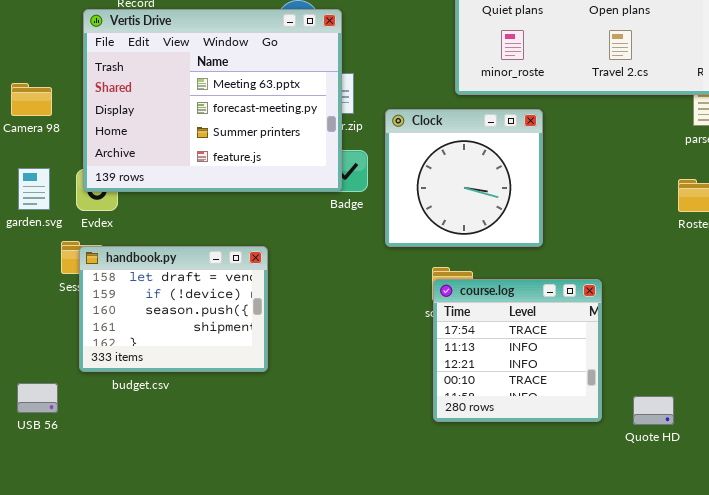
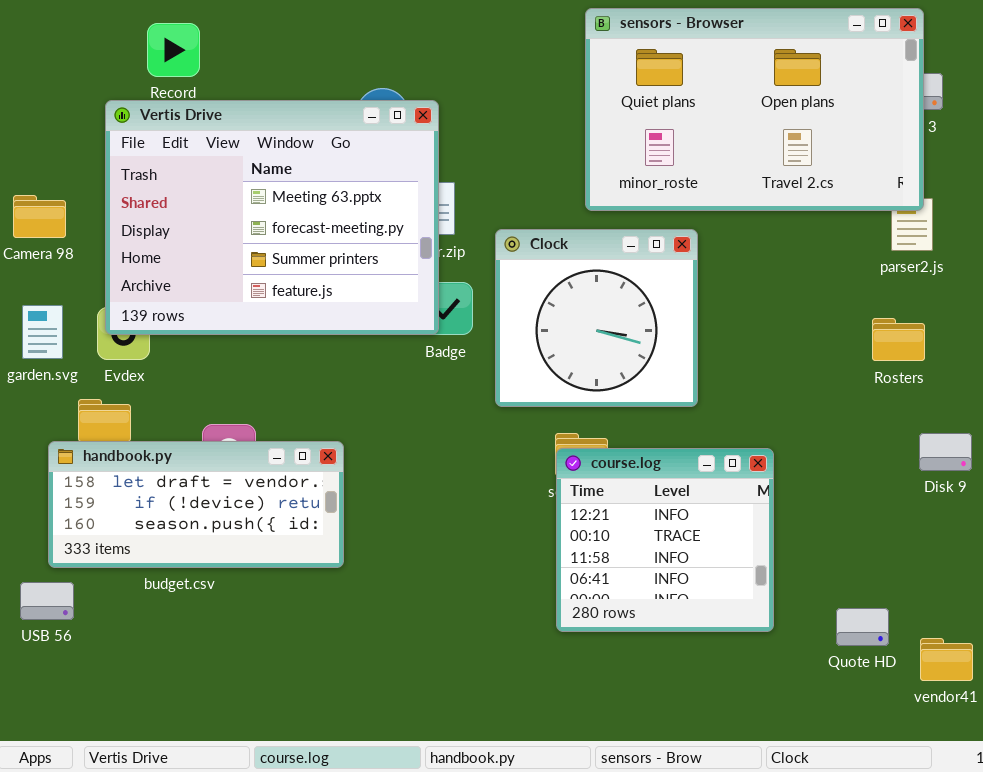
handbook.py: [79,246,268,372] -> [48,441,344,568], resized
course.log: [433,279,602,422] -> [556,448,774,632], scrolled down 2 rows
Quote HD: [633,396,674,425] -> [836,608,889,646], moved

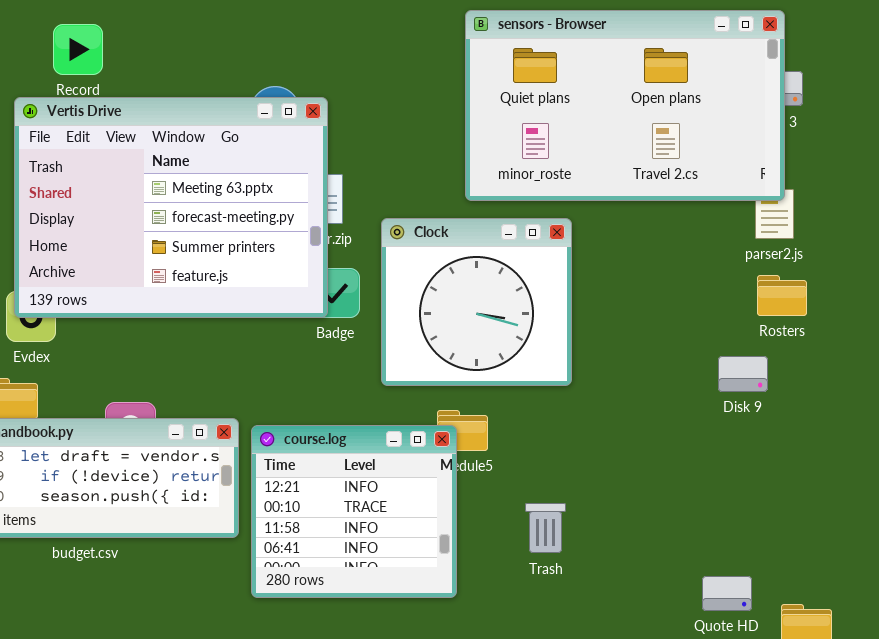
Rosters: [872,318,925,361] -> [757,275,807,316], moved
Disk 9: [919,433,972,471] -> [718,356,768,392], moved
course.log: [556,448,774,632] -> [251,425,457,598], moved

